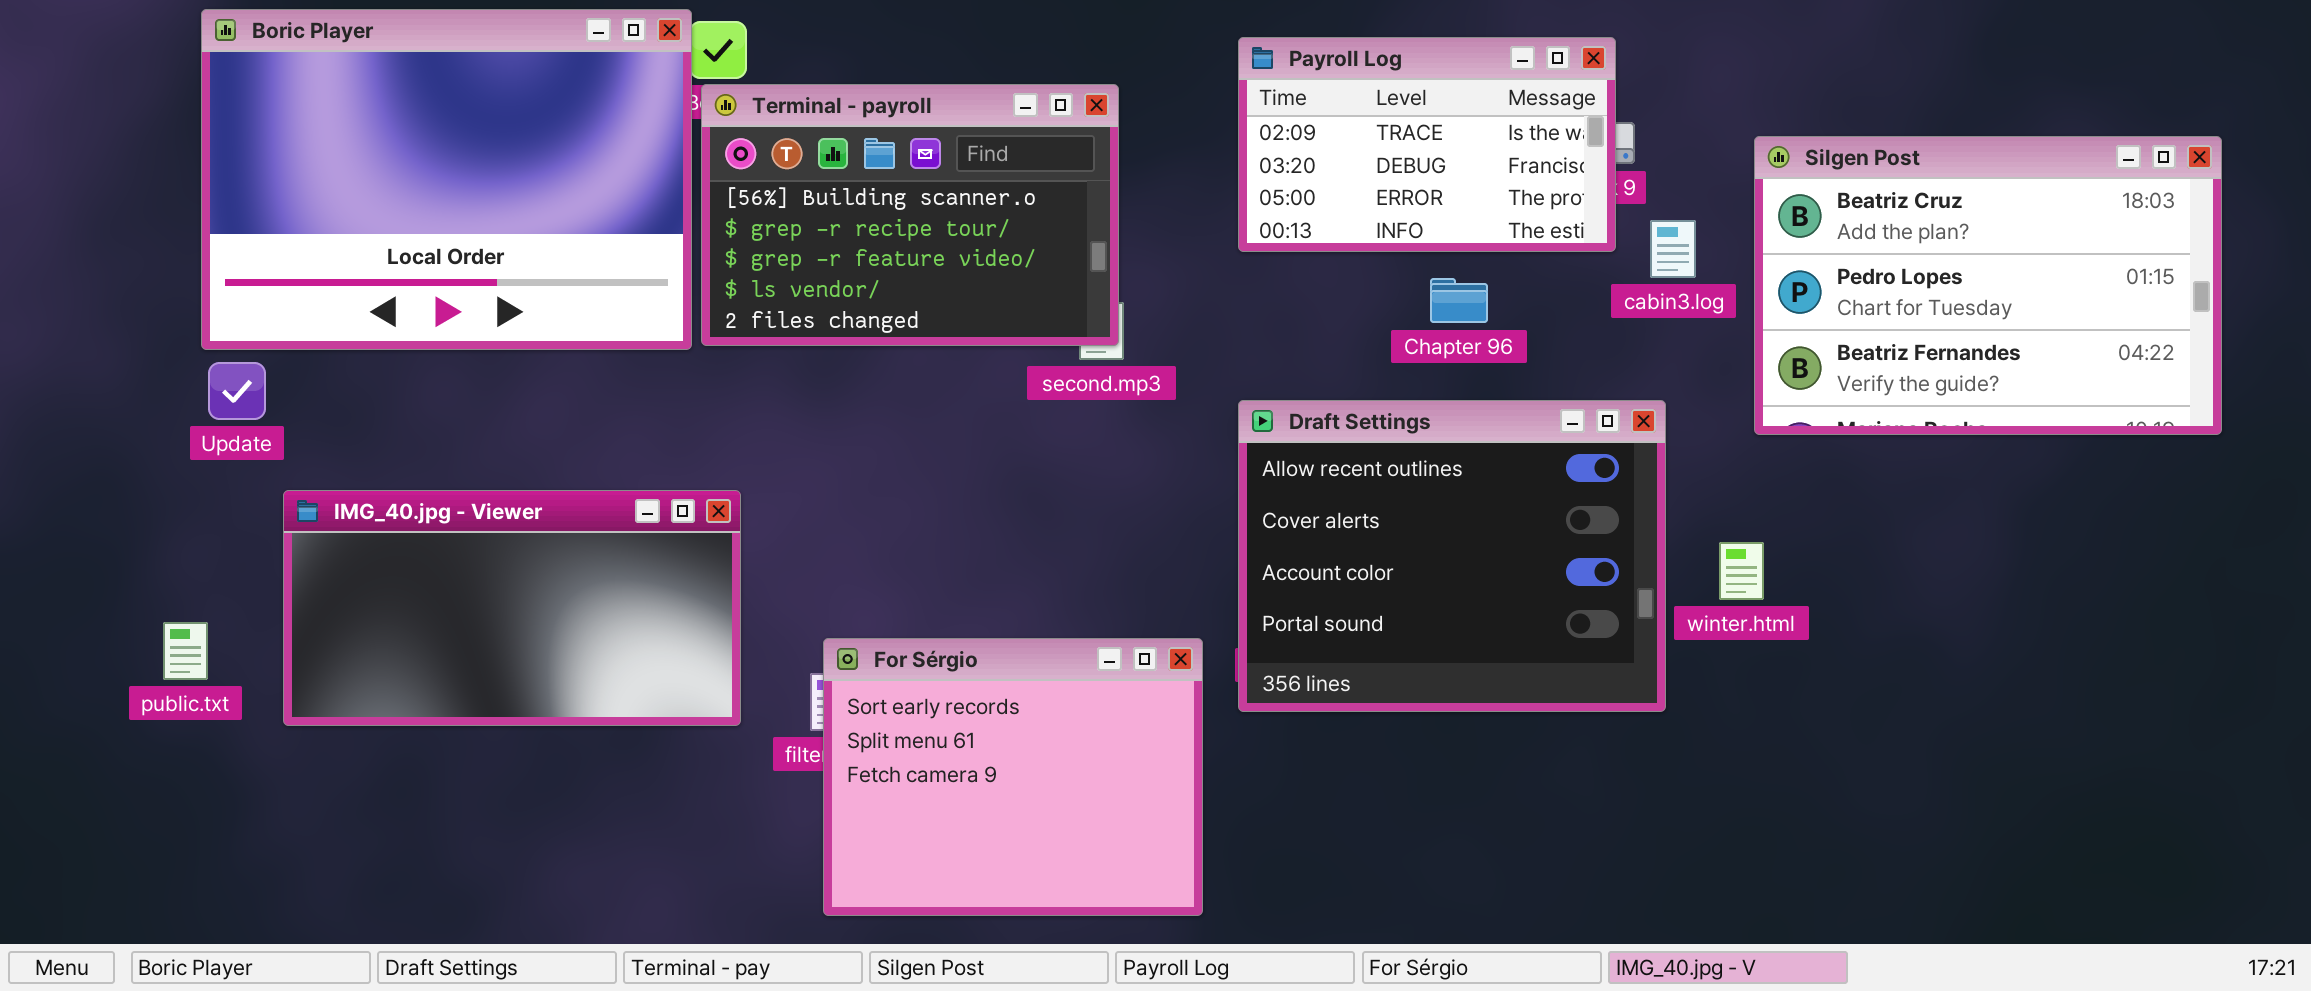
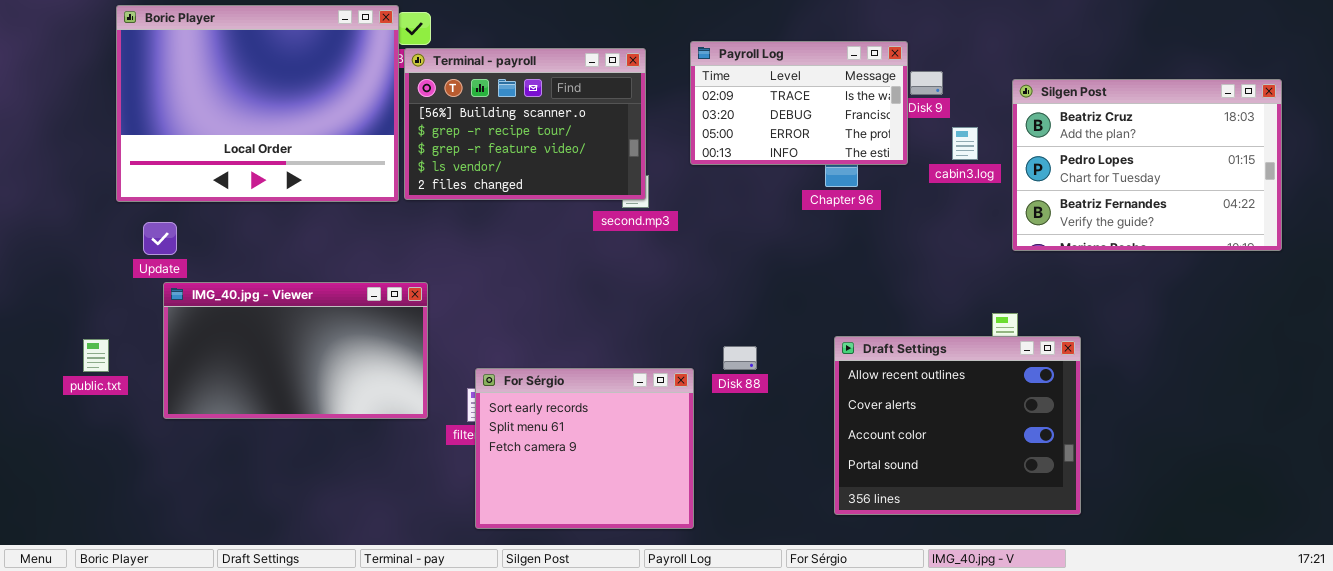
Payroll Log: [1238,37,1616,252] -> [690,41,908,165], moved
Update: [208,362,266,420] -> [143,222,177,255], moved
Draft Settings: [1238,400,1666,712] -> [834,336,1081,515], moved
public.txt: [163,622,208,680] -> [83,339,109,372], moved

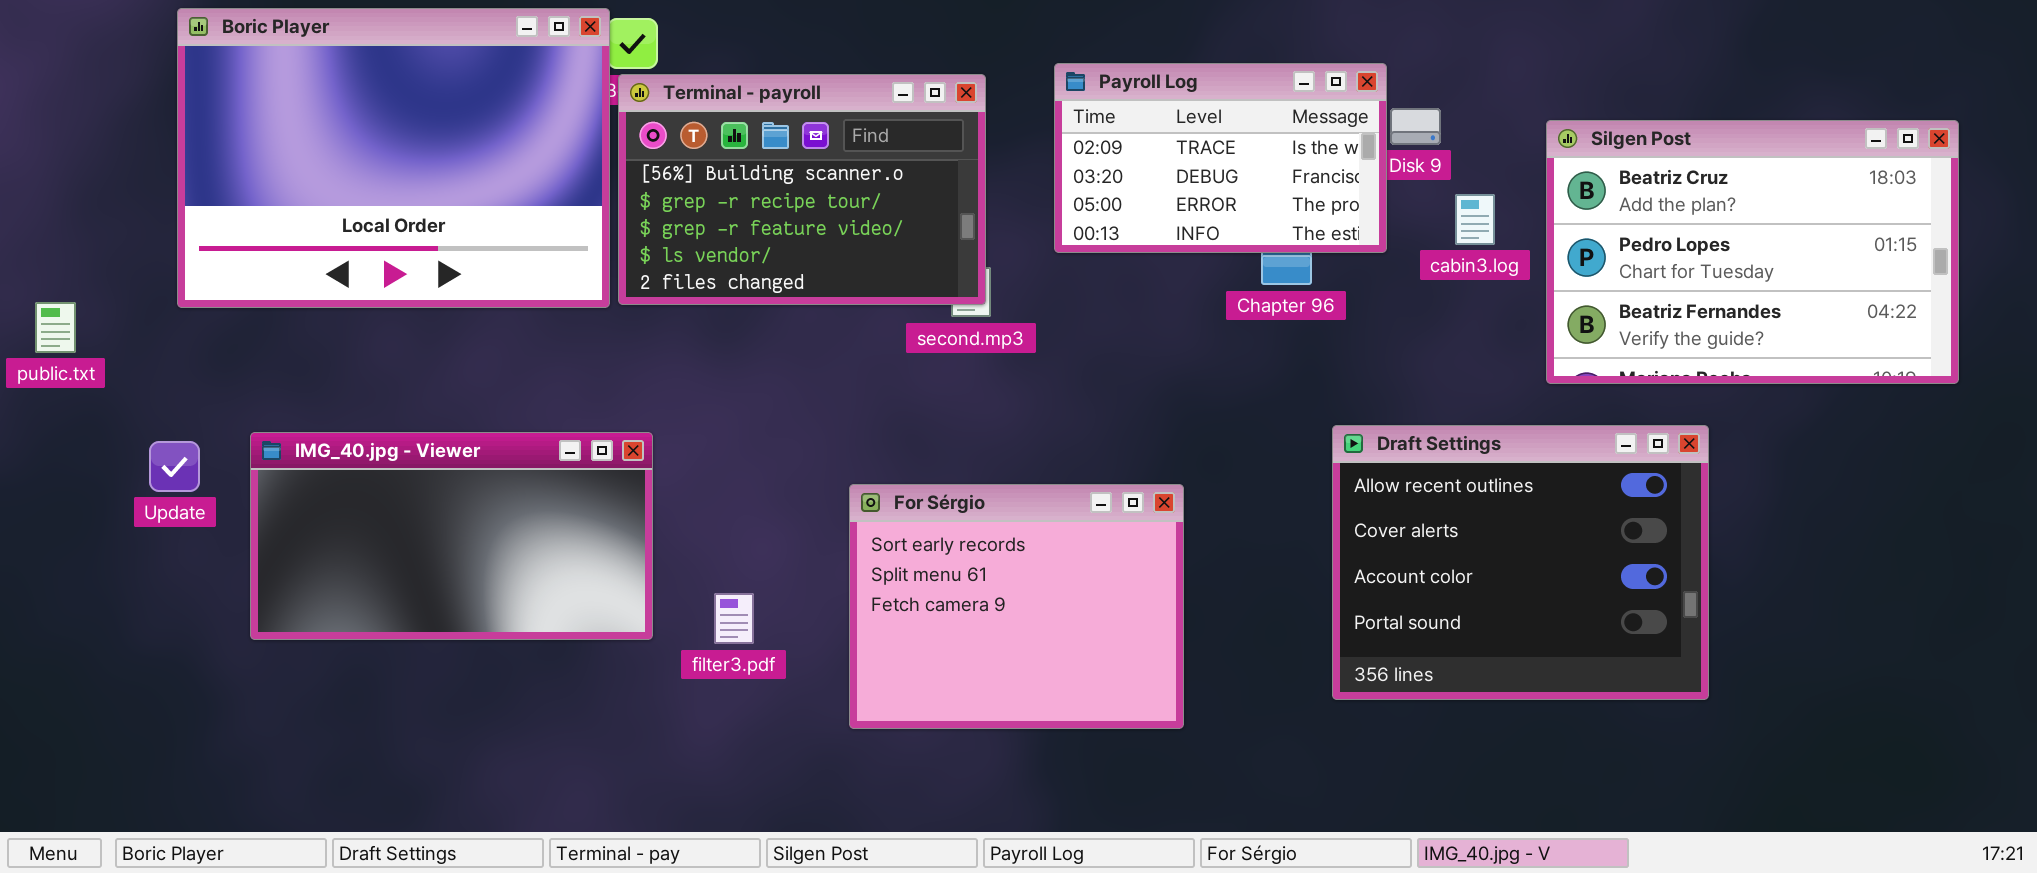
Update: [143,222,177,255] -> [149,441,200,492], moved
Draft Settings: [834,336,1081,515] -> [1332,425,1709,700], moved
public.txt: [83,339,109,372] -> [35,302,76,353], moved
For Sérgio: [475,368,694,529] -> [849,484,1184,729], moved

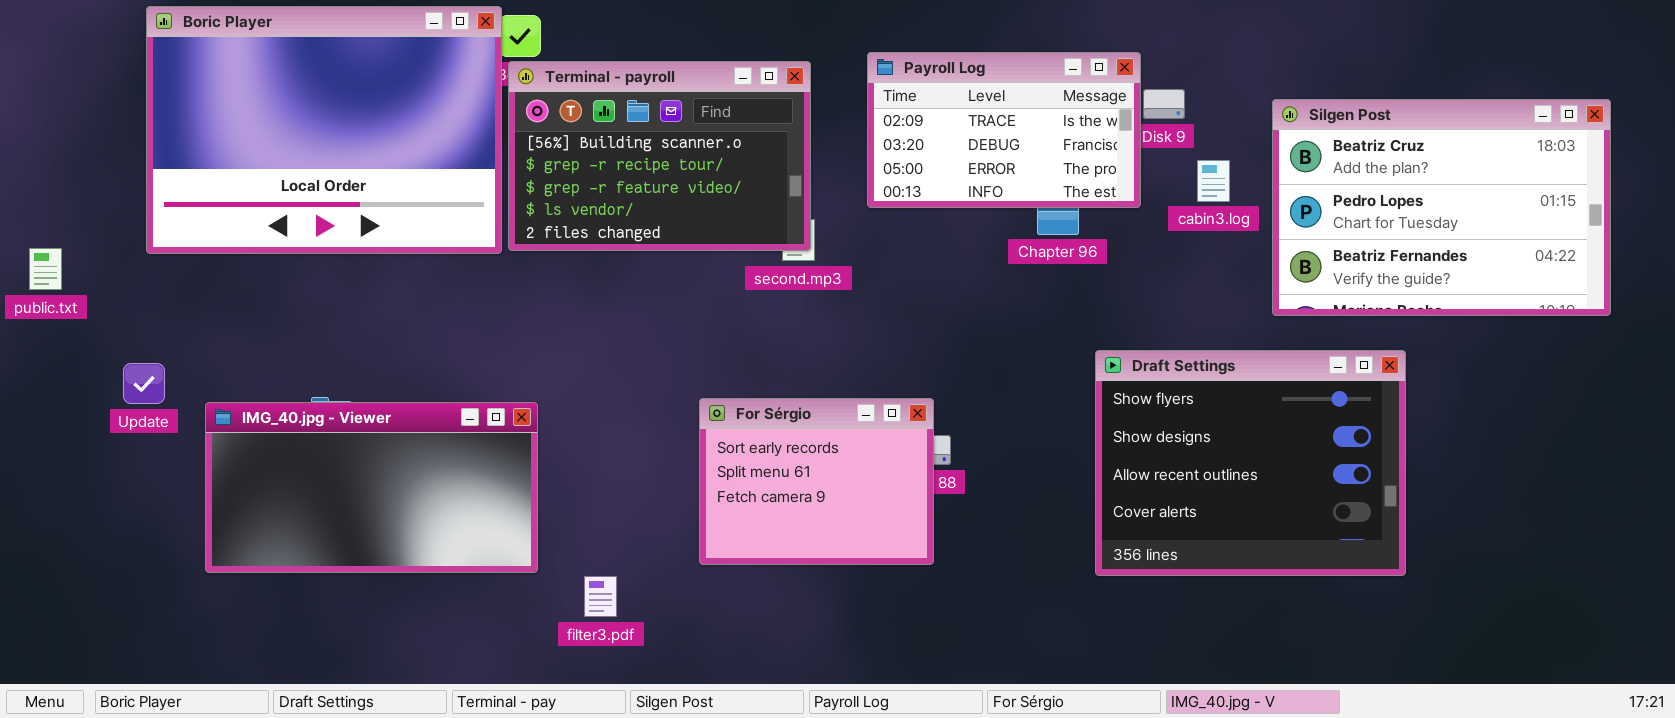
Draft Settings: [1332,425,1709,700] -> [1095,350,1406,576], scrolled up 2 rows
IMG_40.jpg - Viewer: [250,432,653,640] -> [205,402,538,573], moved
For Sérgio: [849,484,1184,729] -> [699,398,934,565], resized
filter3.pdf: [714,593,754,644] -> [584,576,617,617], moved

